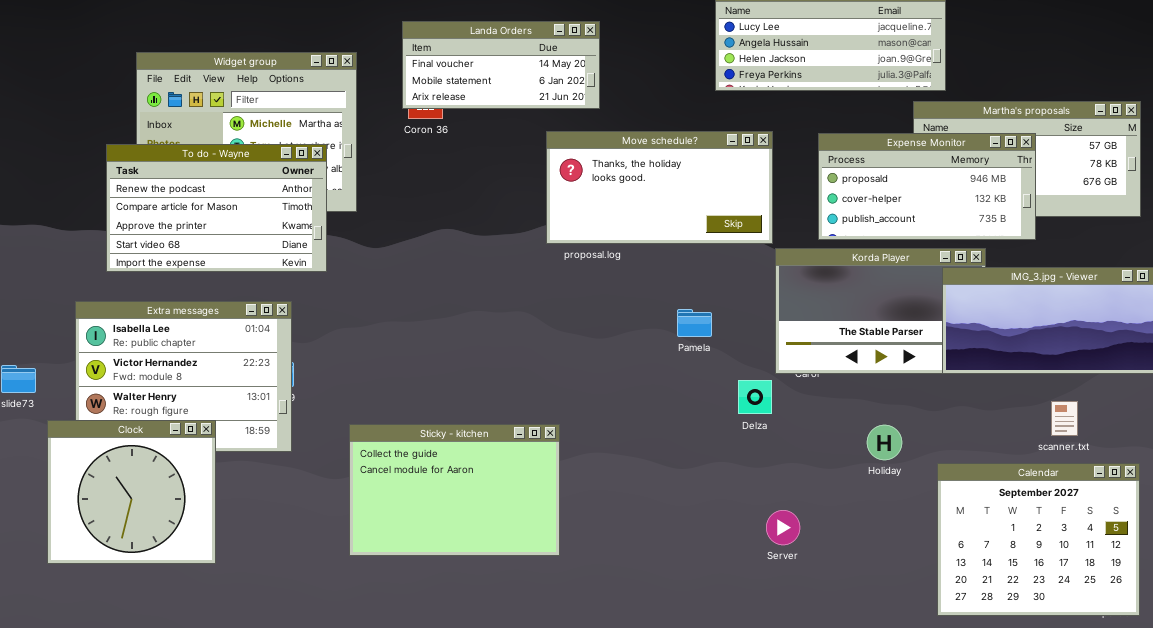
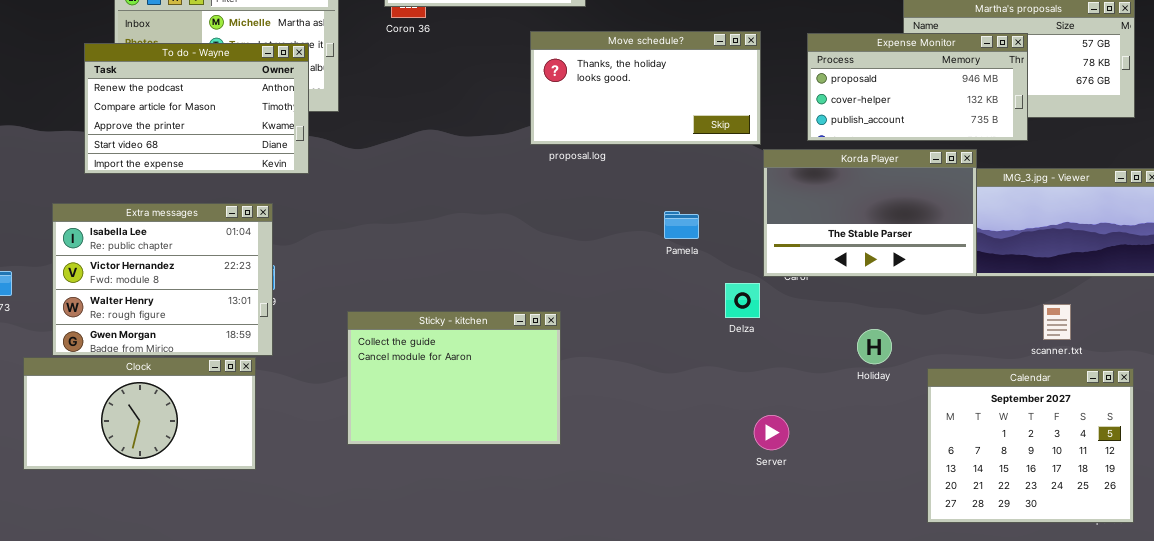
Korda Player: [775,248,986,374] -> [763,149,977,277], raised
Clock: [47,420,216,564] -> [23,357,256,470], resized
Sticky - kitchen: [349,424,560,556] -> [347,311,561,445], moved

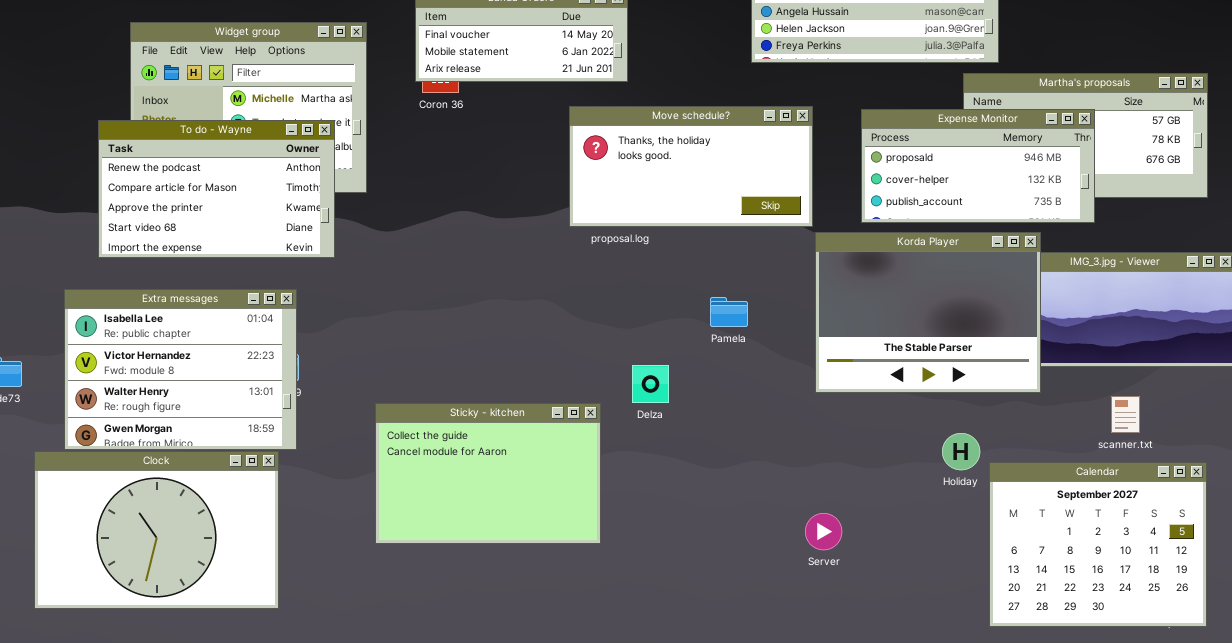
Korda Player: [763,149,977,277] -> [815,232,1041,393], resized
Delza: [725,283,760,318] -> [632,365,669,403], moved
Holiday: [857,329,892,364] -> [942,433,980,470], moved
Clock: [23,357,256,470] -> [34,451,279,609], resized

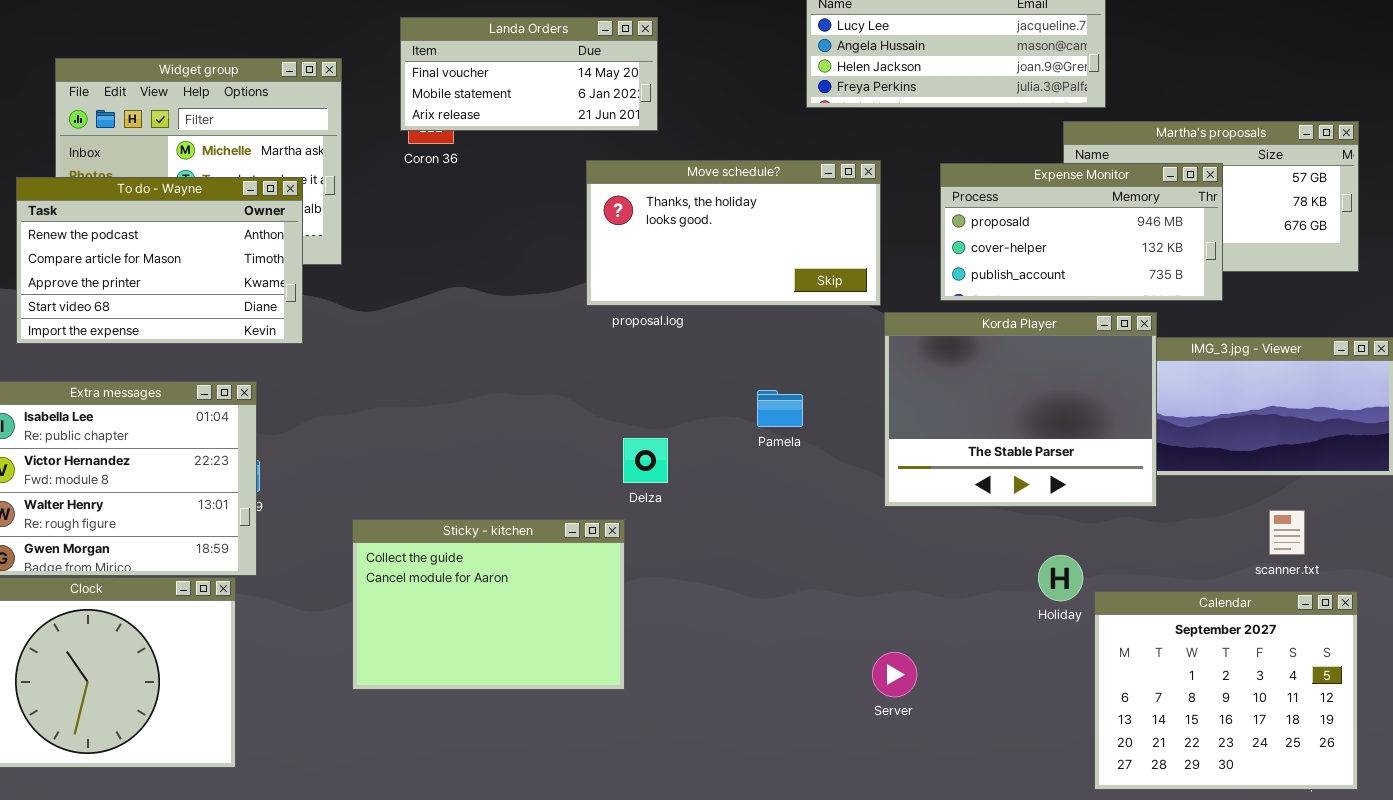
Delza: [632,365,669,403] -> [623,438,668,483], moved
scanner.txt: [1111,396,1140,433] -> [1269,510,1305,555], moved

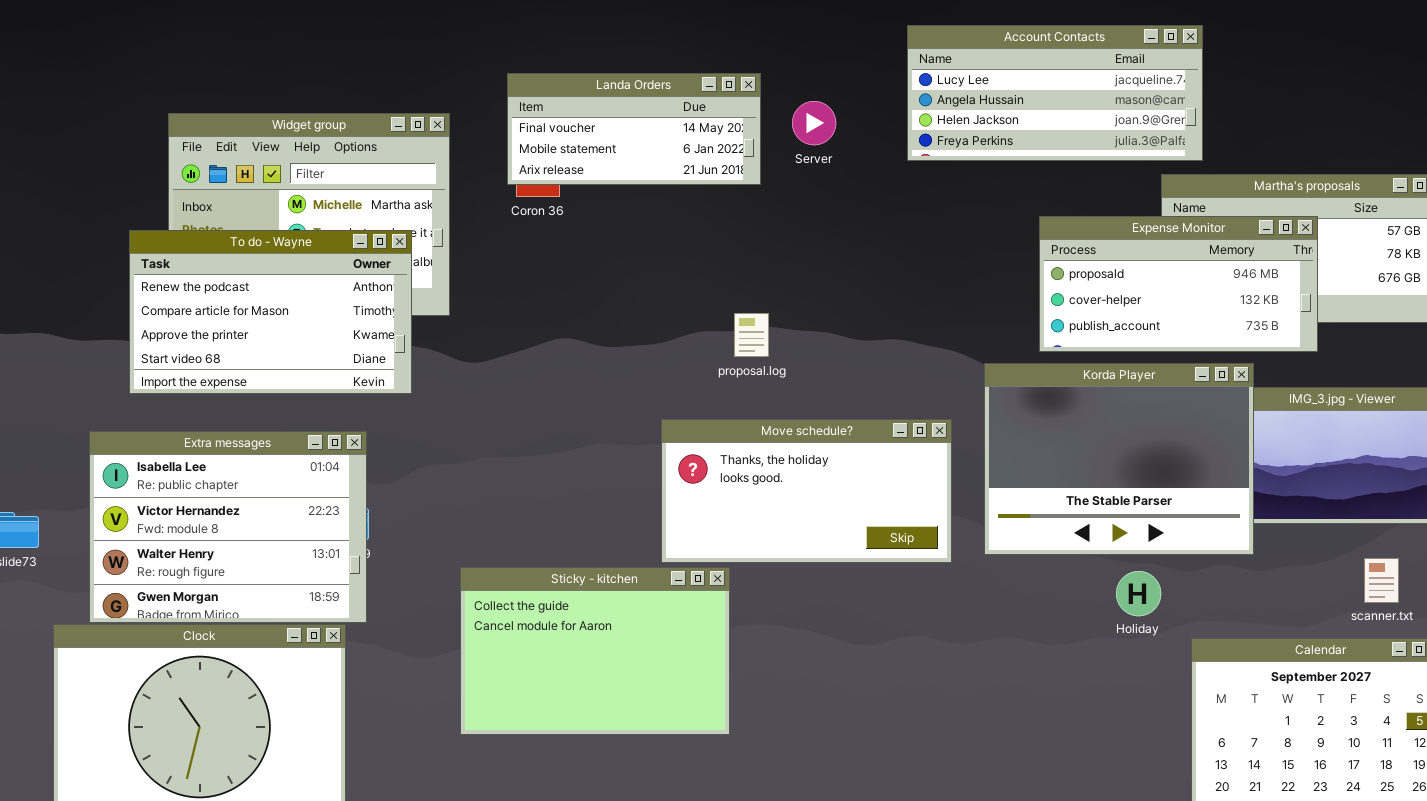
Move schedule?: [586,160,881,306] -> [661,419,952,563], moved
Holiday: [1038,555,1083,601] -> [1116,571,1161,616], moved
Server: [872,652,917,697] -> [792,101,836,145], moved

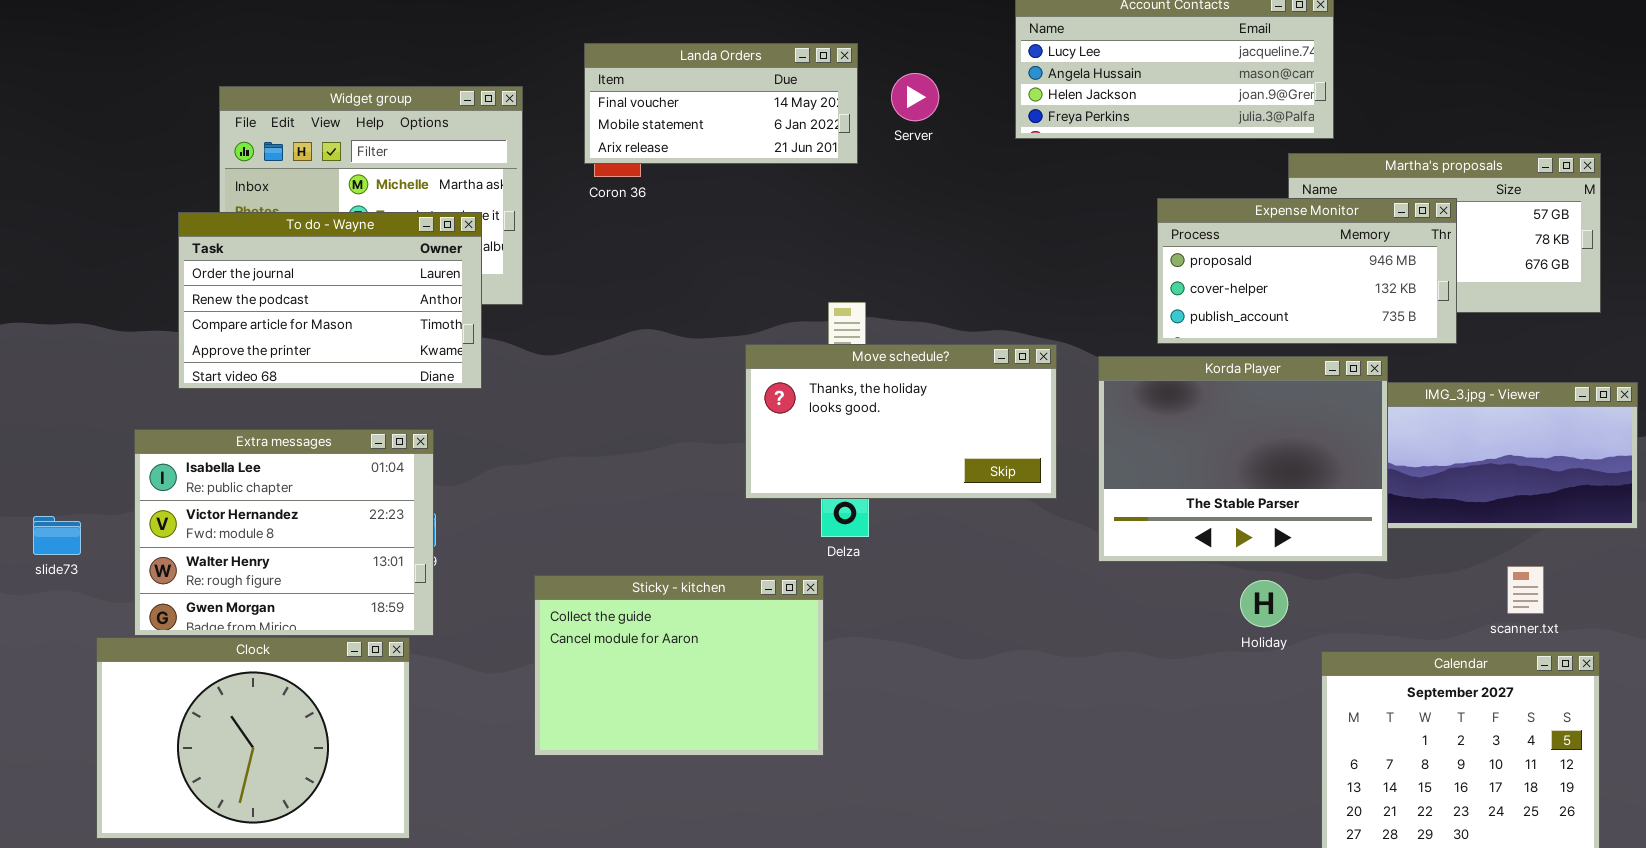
To do - Wayne: [129,230,412,394] -> [178,212,482,389], scrolled up 1 row
Move schedule?: [661,419,952,563] -> [745,344,1057,499], moved

